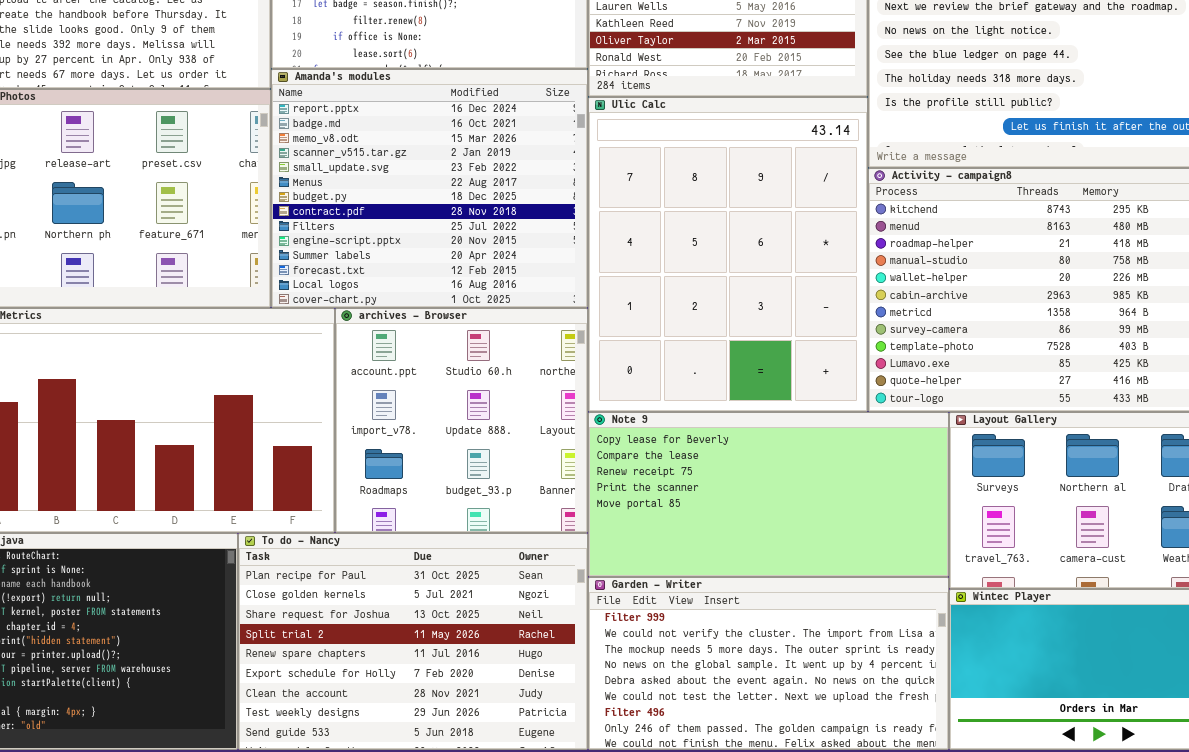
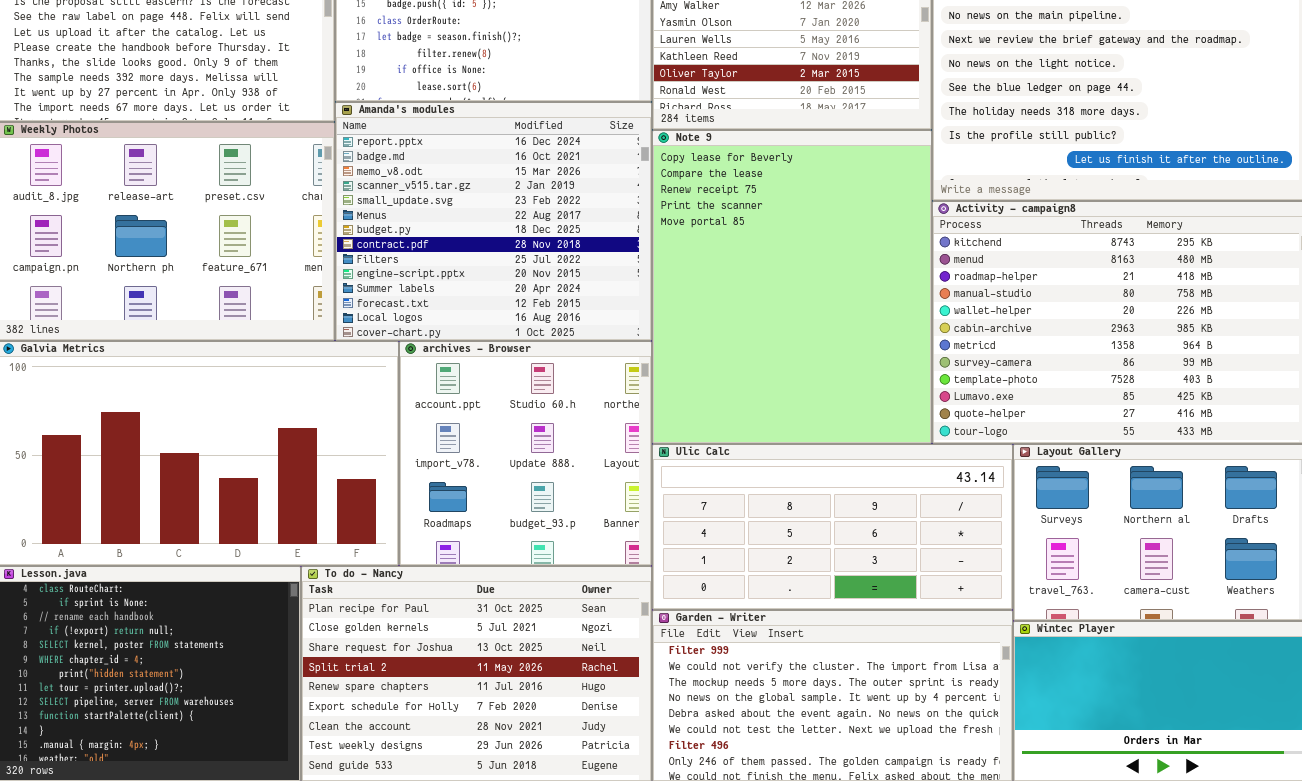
Ulic Calc: [588,97,868,412] -> [652,444,1013,610], moved, resized
Note 9: [588,412,949,577] -> [652,130,932,444], moved, resized

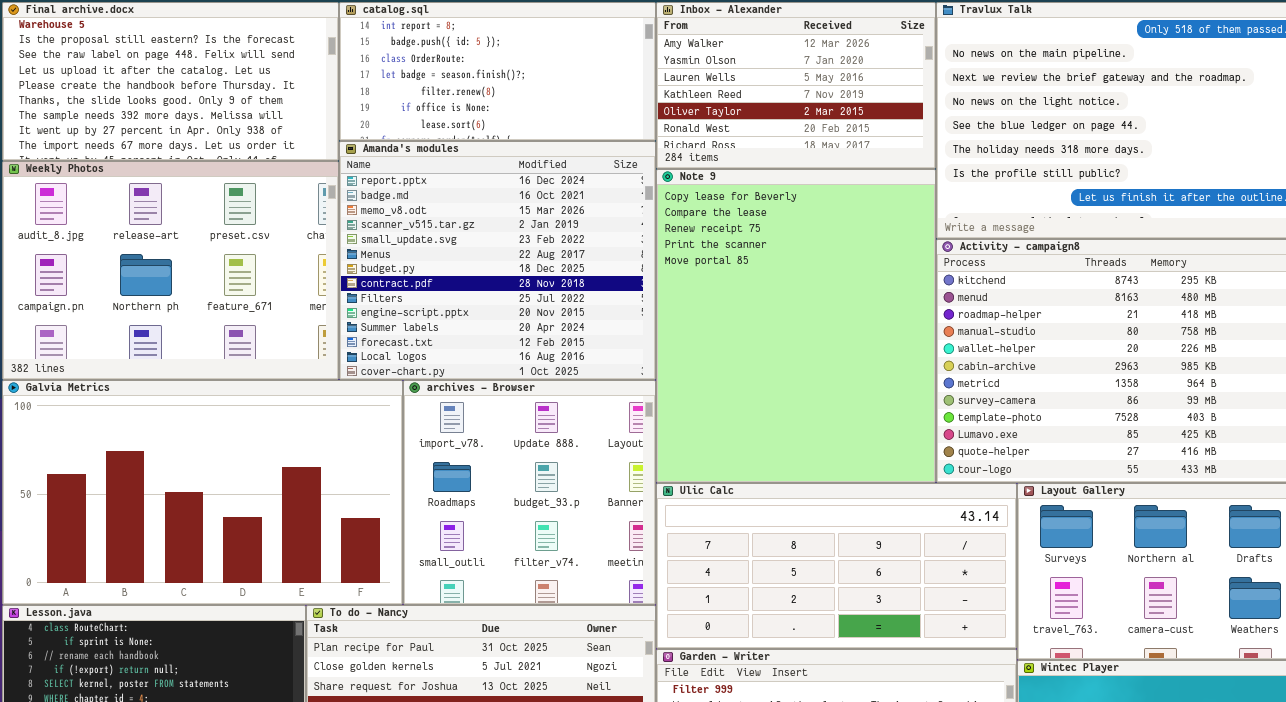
archives - Browser: [399,341,652,566] -> [403,380,656,605], scrolled down 1 row

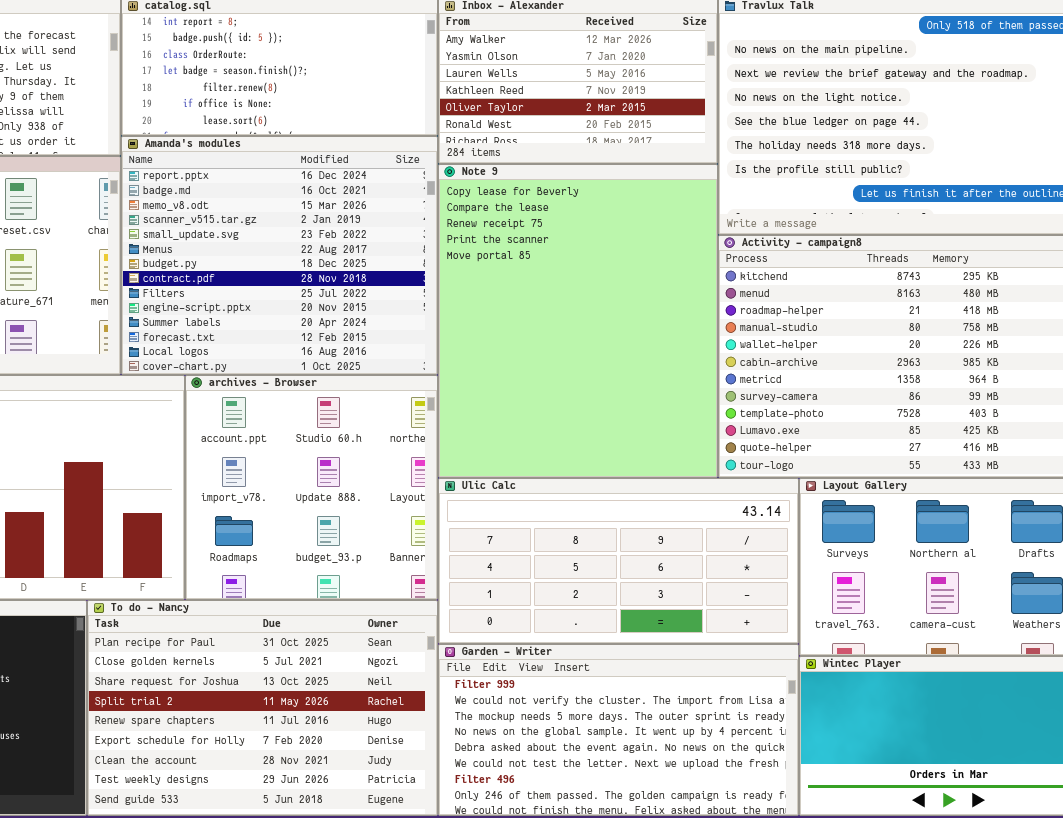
archives - Browser: [403,380,656,605] -> [185,375,438,600], scrolled up 1 row

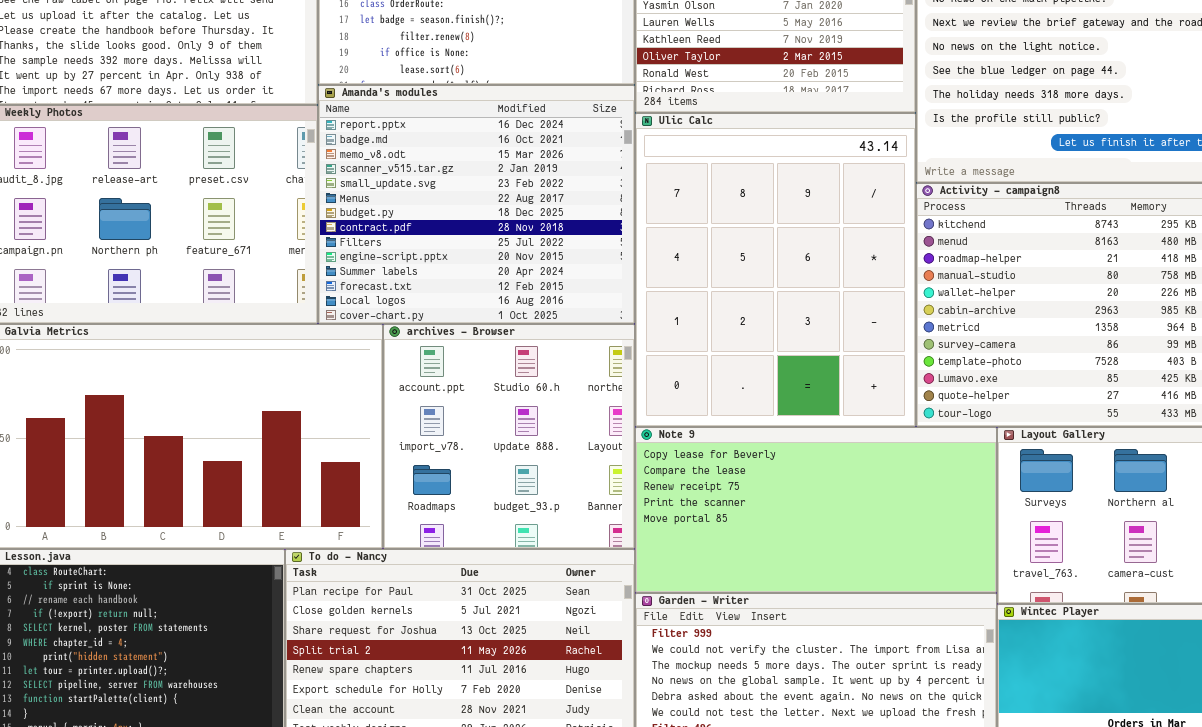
Note 9: [438,164,718,478] -> [635,427,997,593], moved, resized
Ulic Calc: [438,478,799,644] -> [635,113,916,427], moved, resized

